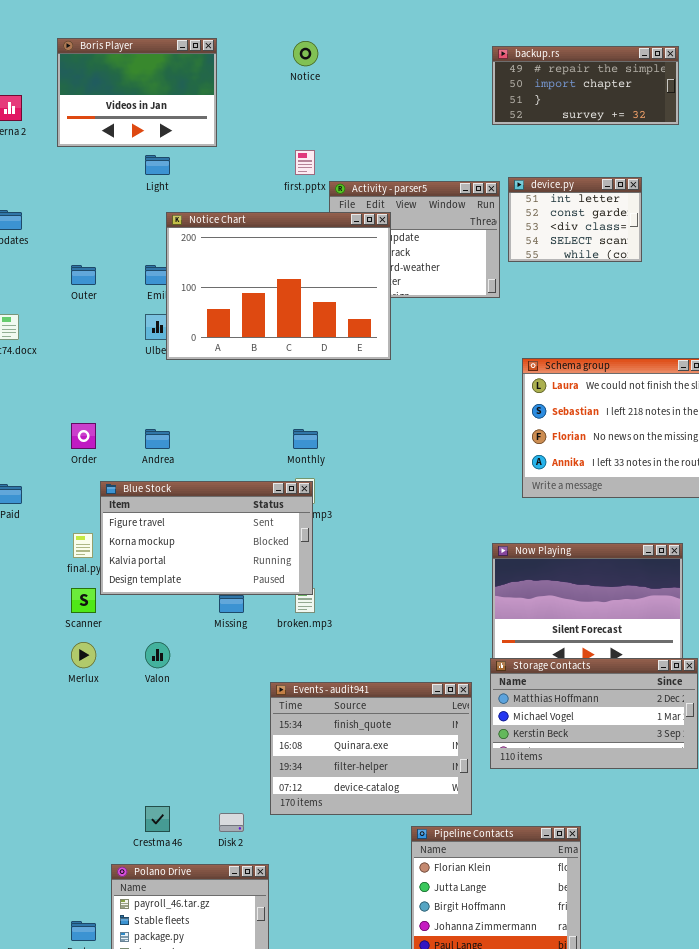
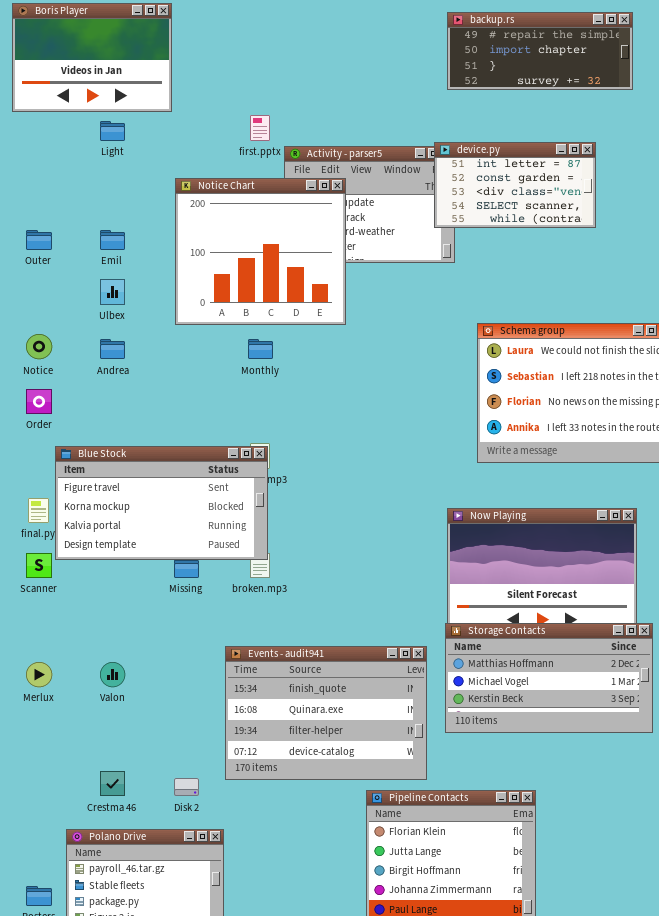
Notice: [293,41,318,66] -> [26,334,52,359], moved
device.py: [508,177,642,262] -> [434,142,596,228], resized
Notice Chart: [166,212,391,360] -> [175,178,346,325], resized
Andrea: [145,429,170,449] -> [100,339,125,359], moved
Monthly: [293,429,318,449] -> [248,339,273,359], moved
Merlux: [71,642,96,668] -> [26,662,52,687], moved
Valon: [145,642,170,668] -> [100,662,125,687], moved

